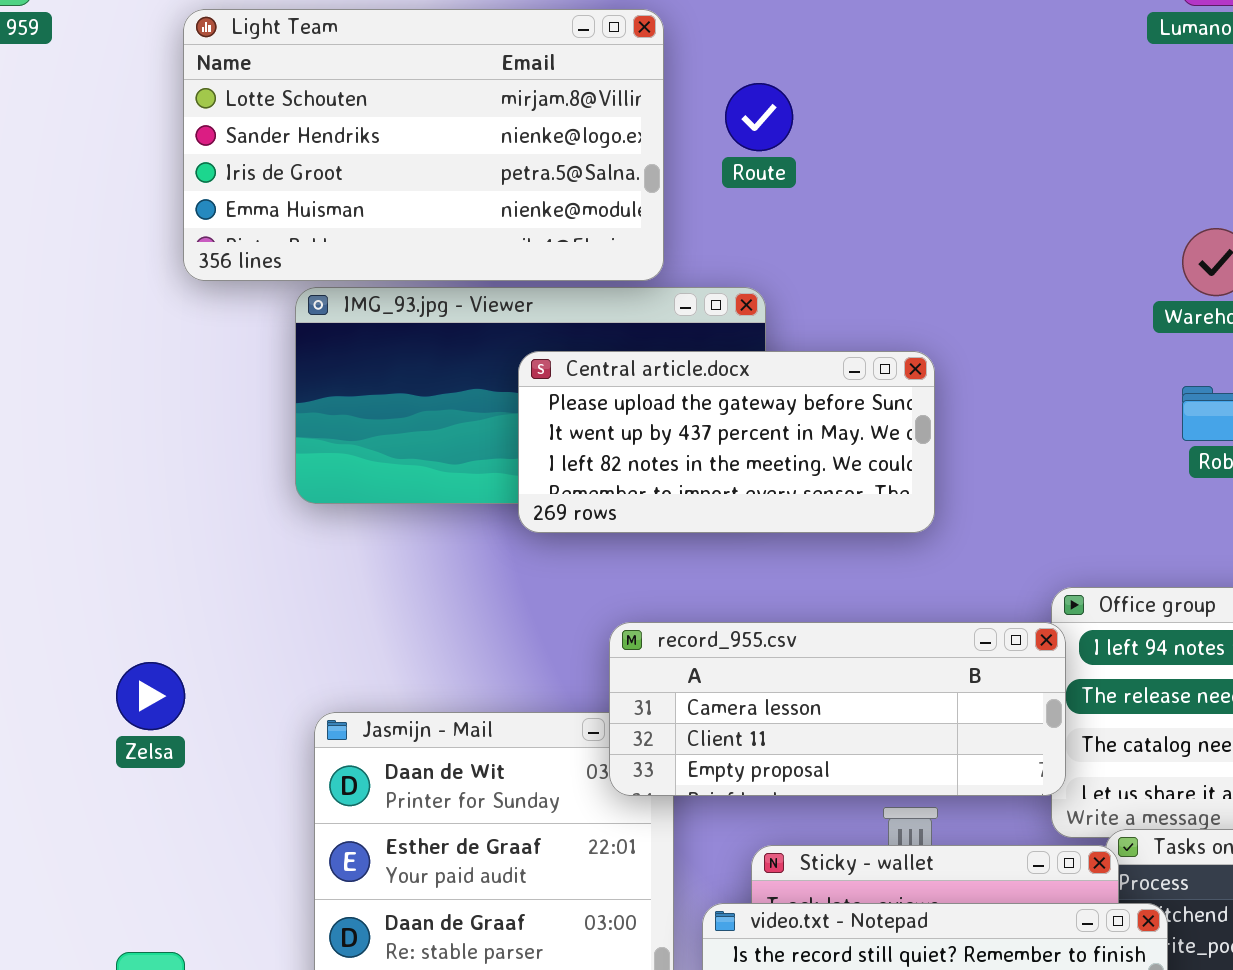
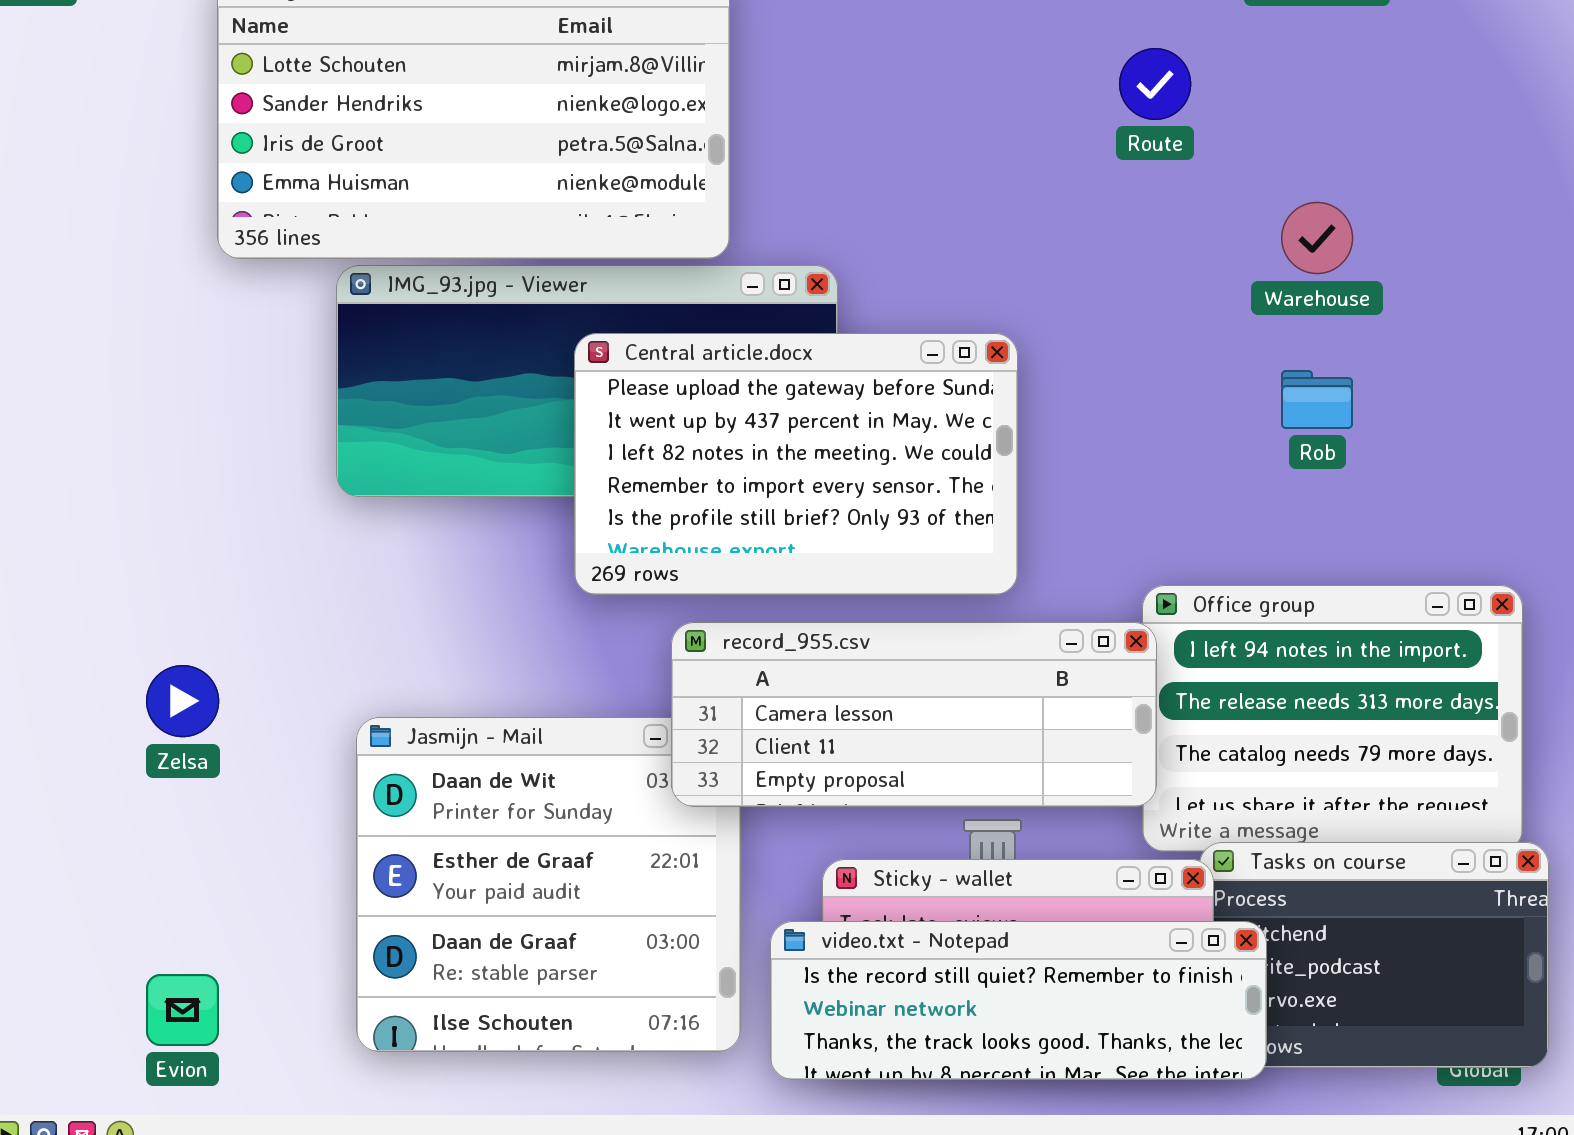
Route: [725,83,793,151] -> [1119,48,1191,120], moved
Central article.docx: [518,351,935,533] -> [574,333,1018,595], resized

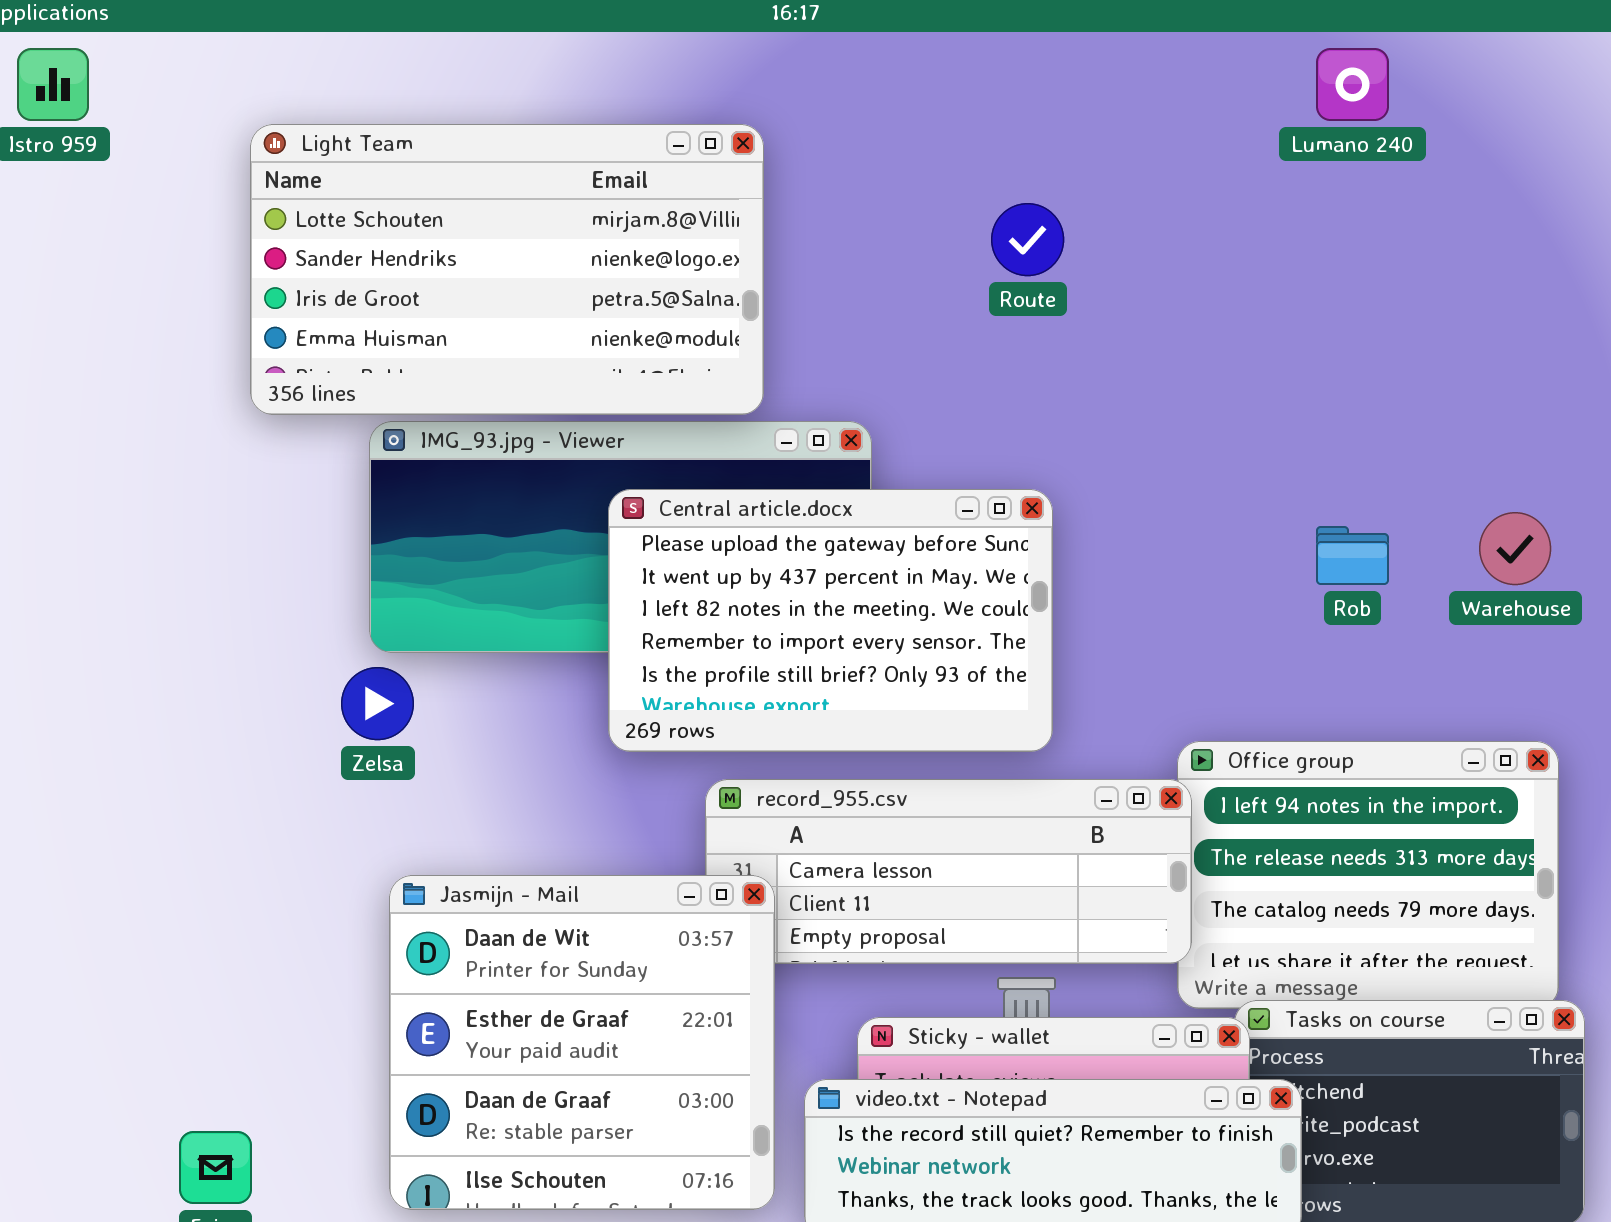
Route: [1119,48,1191,120] -> [991,203,1064,276], moved
Warehouse: [1281,202,1353,274] -> [1479,512,1551,585], moved
Zelsa: [146,665,219,737] -> [341,667,414,740], moved
Jasmijn - Mail: [356,717,741,1052] -> [389,875,775,1210], raised

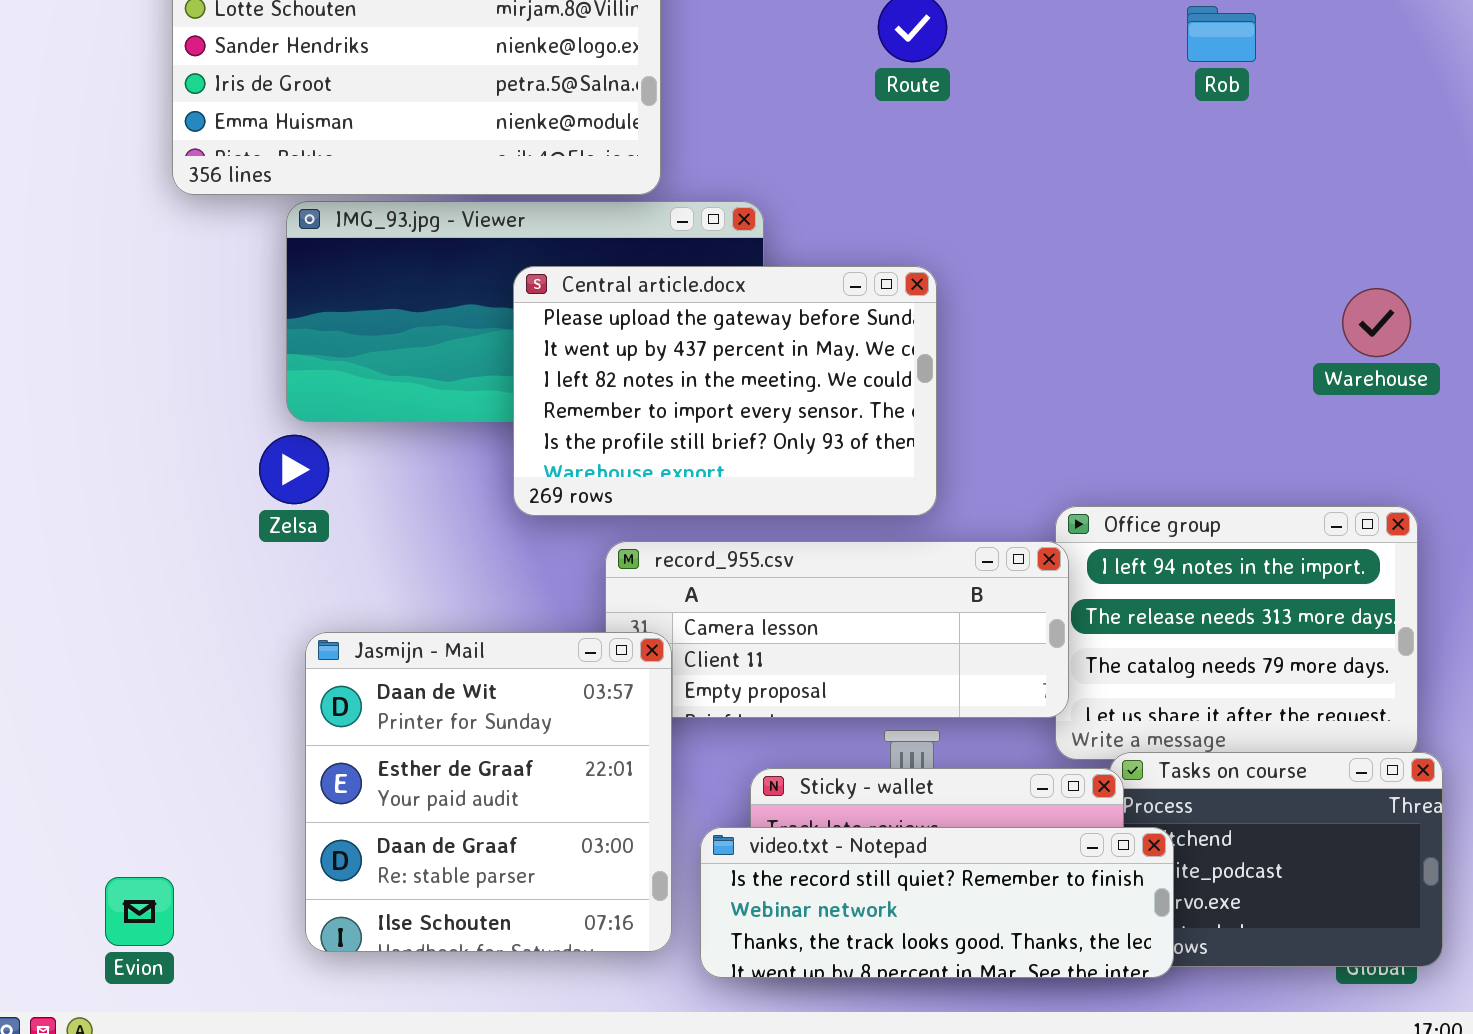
Rob: [1316,526,1389,585] -> [1187,6,1256,62], moved

